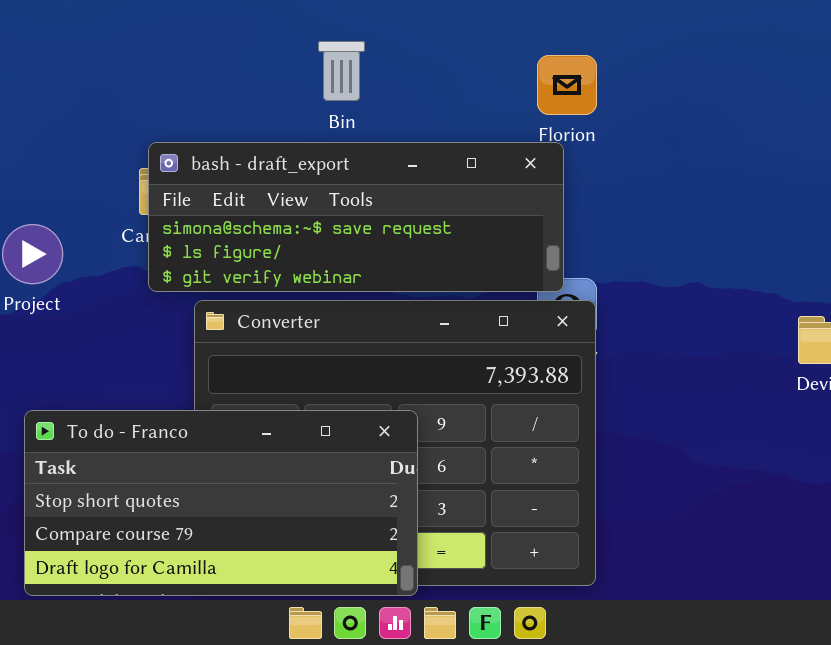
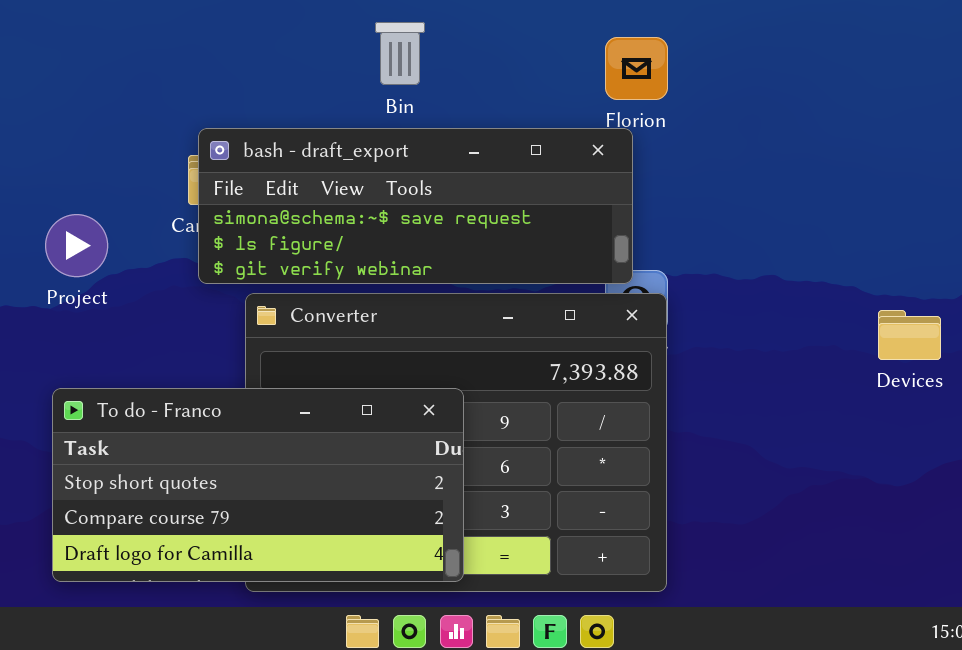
To do - Franco: [24,410,418,596] -> [52,388,464,582], moved

